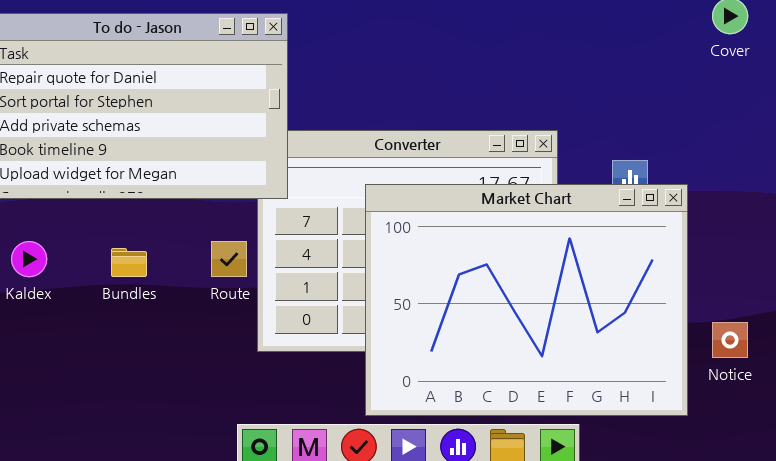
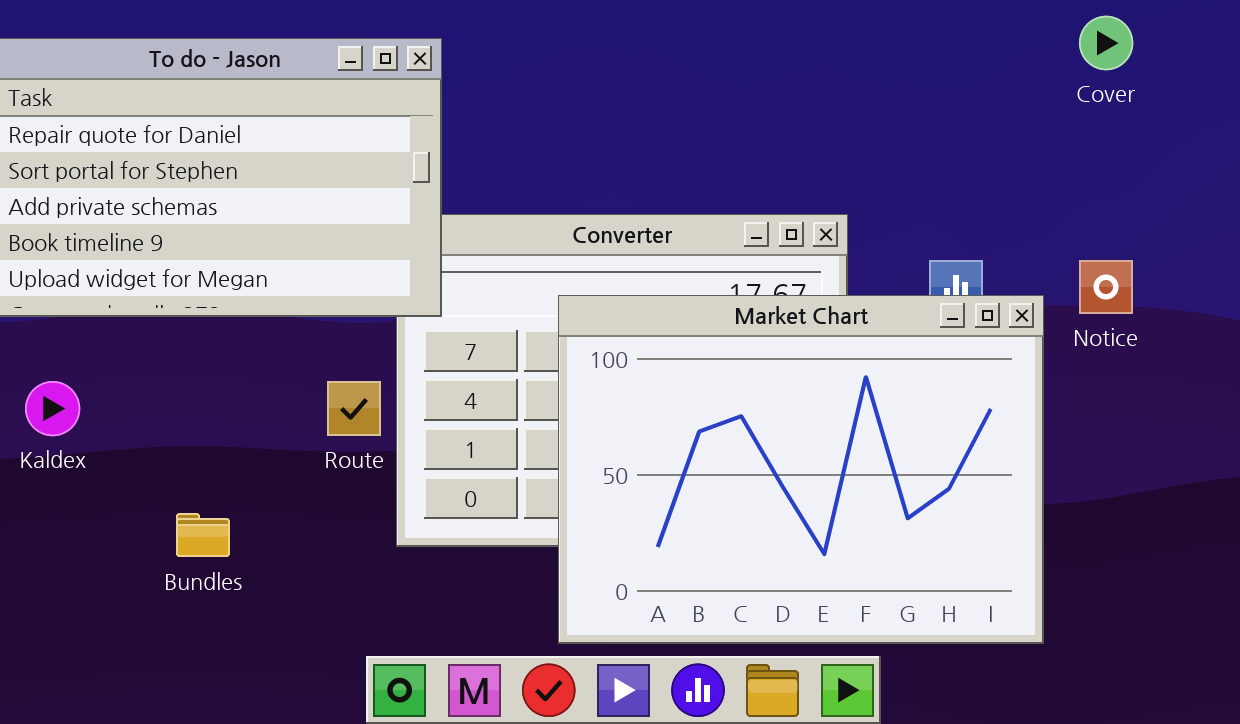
Bundles: [111,248,147,277] -> [176,513,230,557], moved
Notice: [712,322,748,358] -> [1079,260,1133,314], moved

